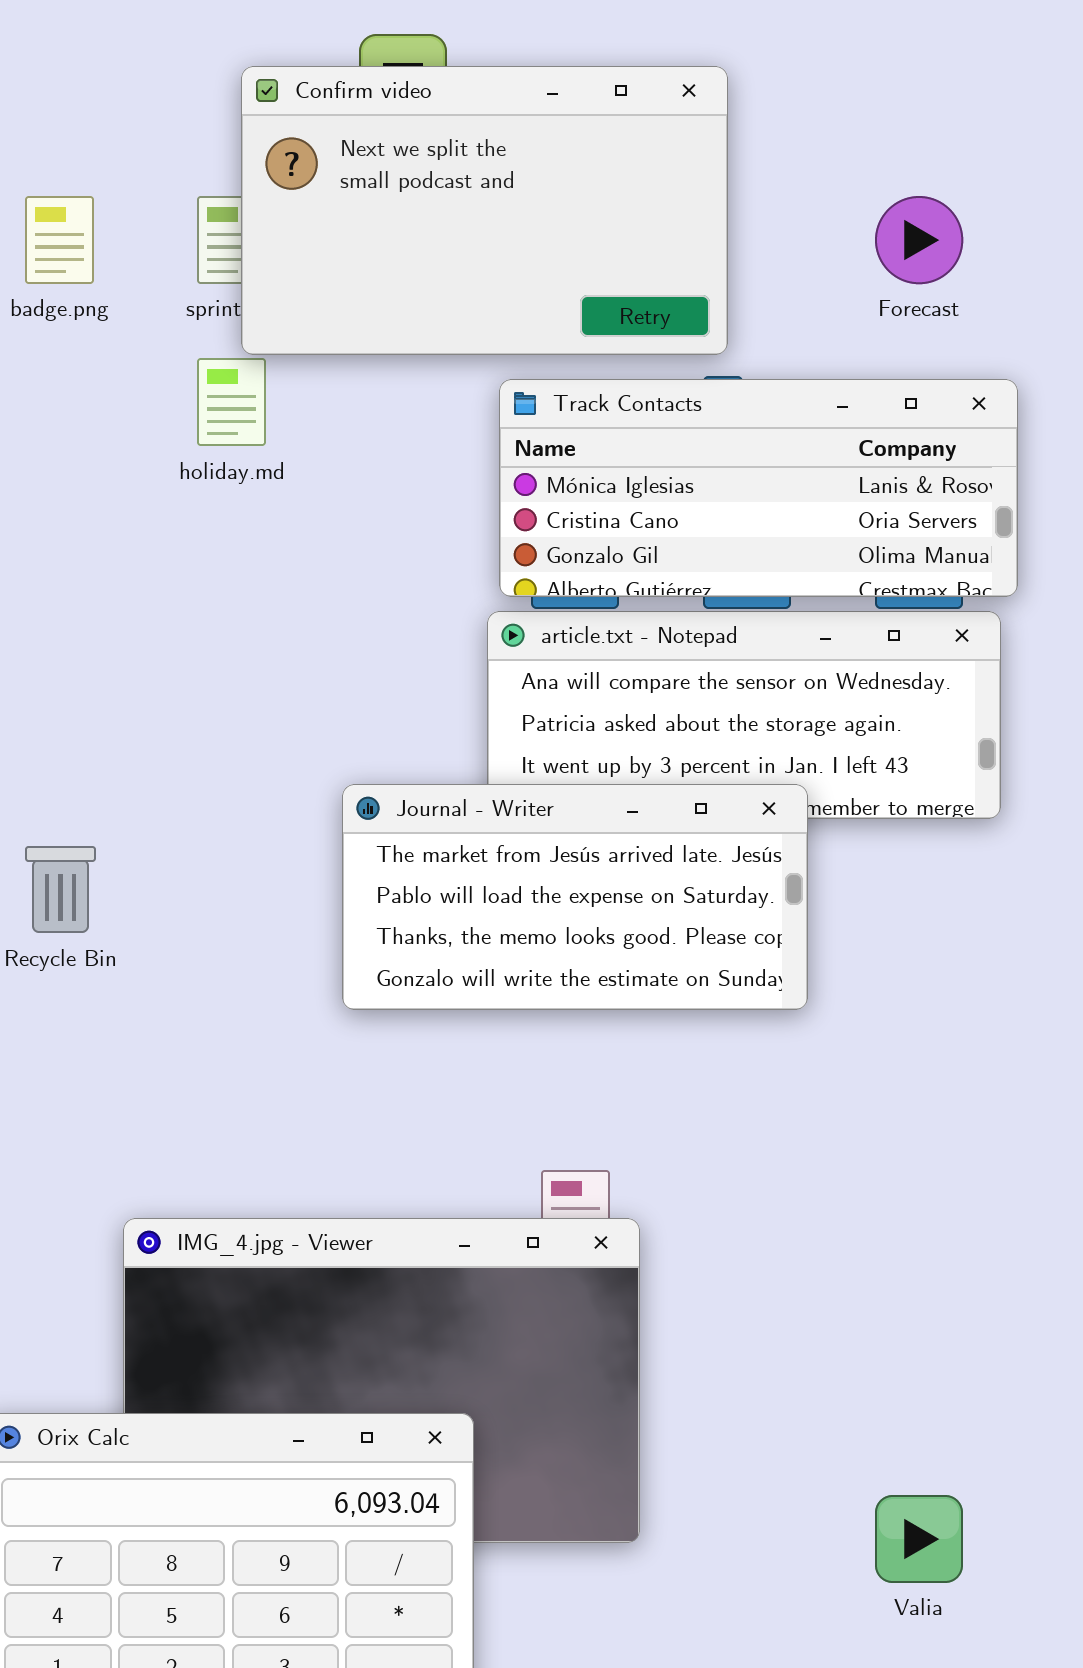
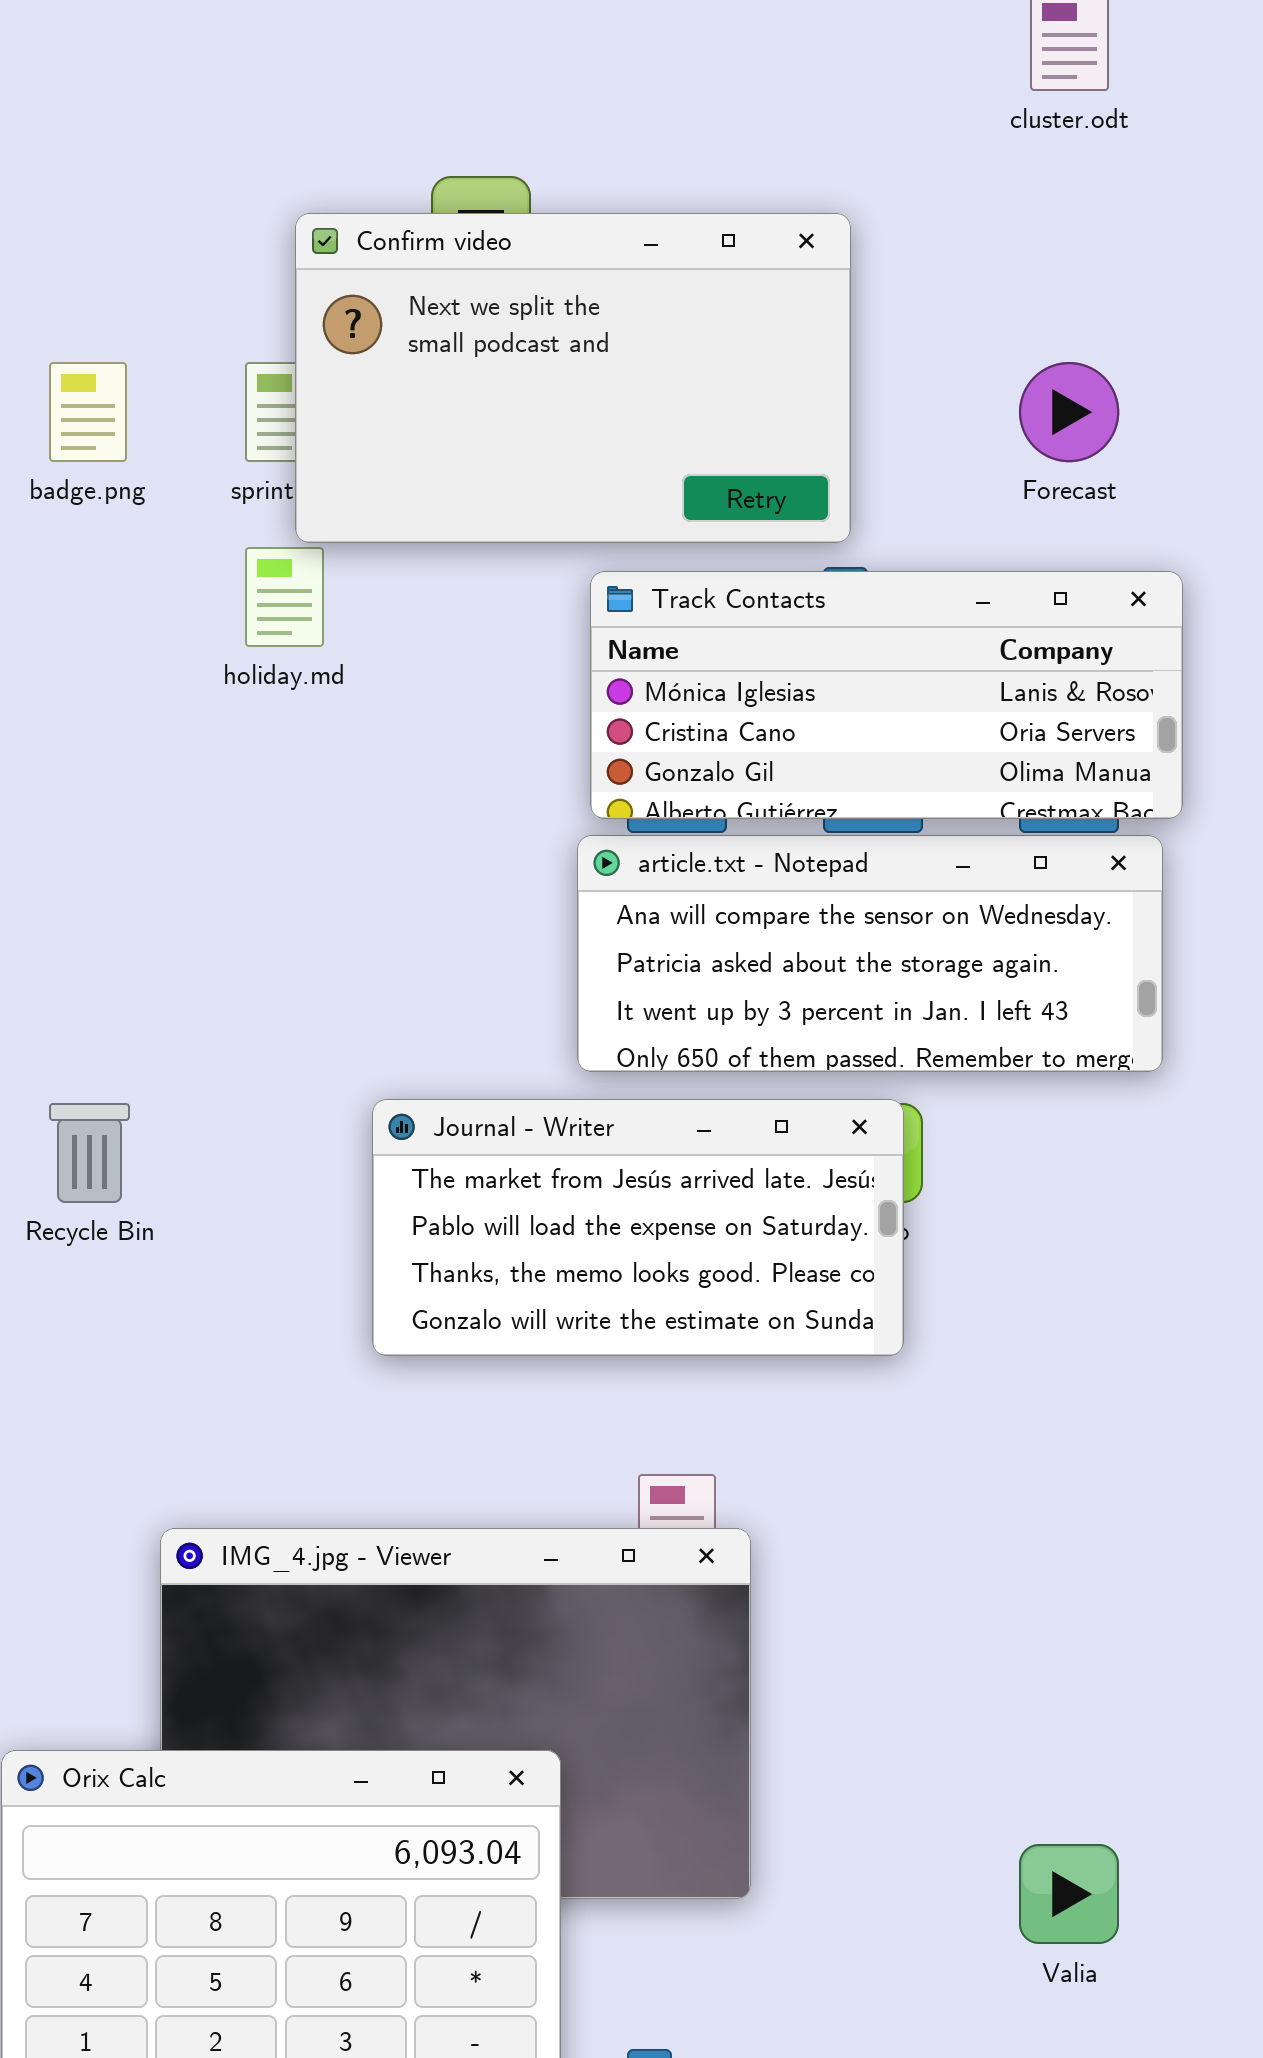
Journal - Writer: [342,784,808,1010] -> [372,1099,904,1356], moved

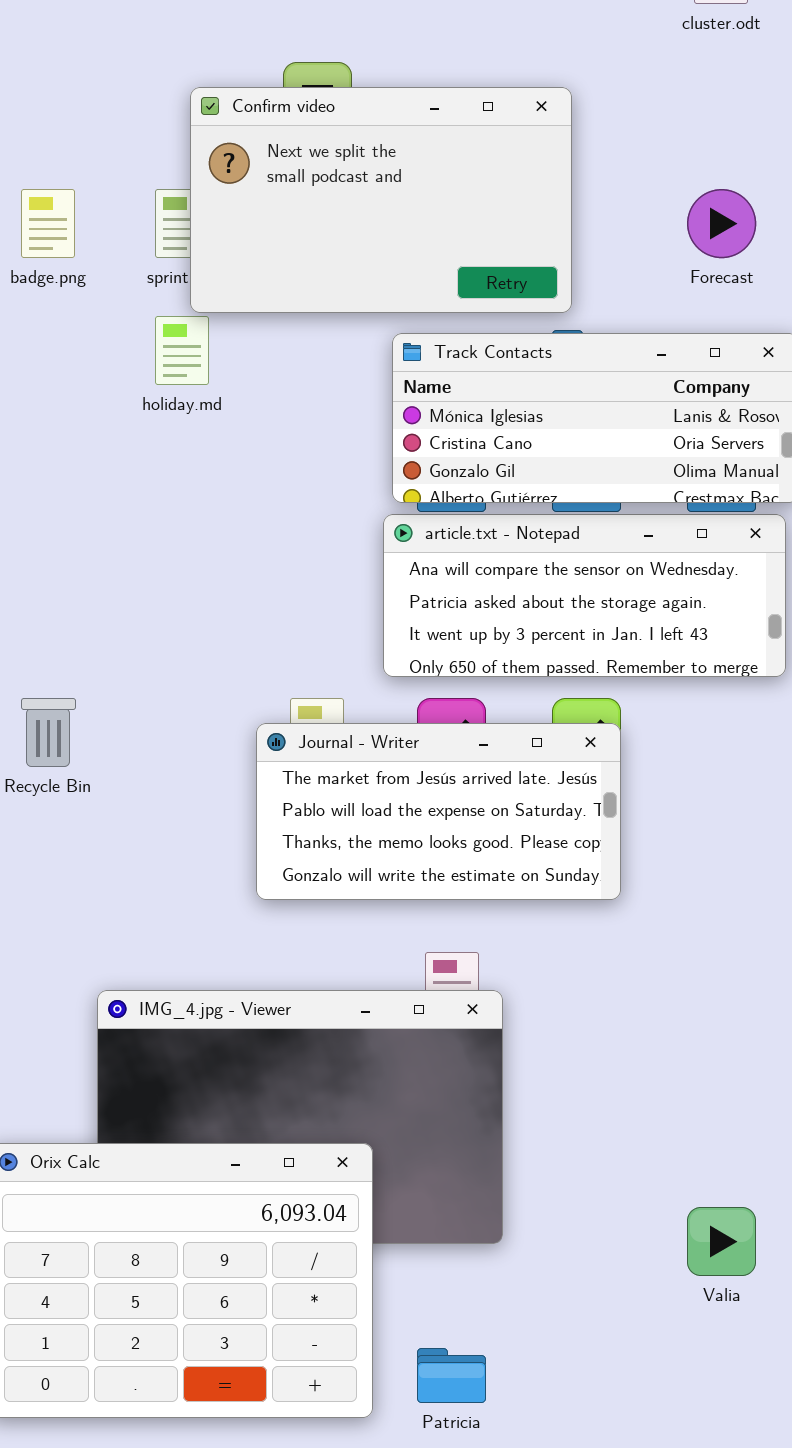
Journal - Writer: [372,1099,904,1356] -> [256,723,621,900], moved

